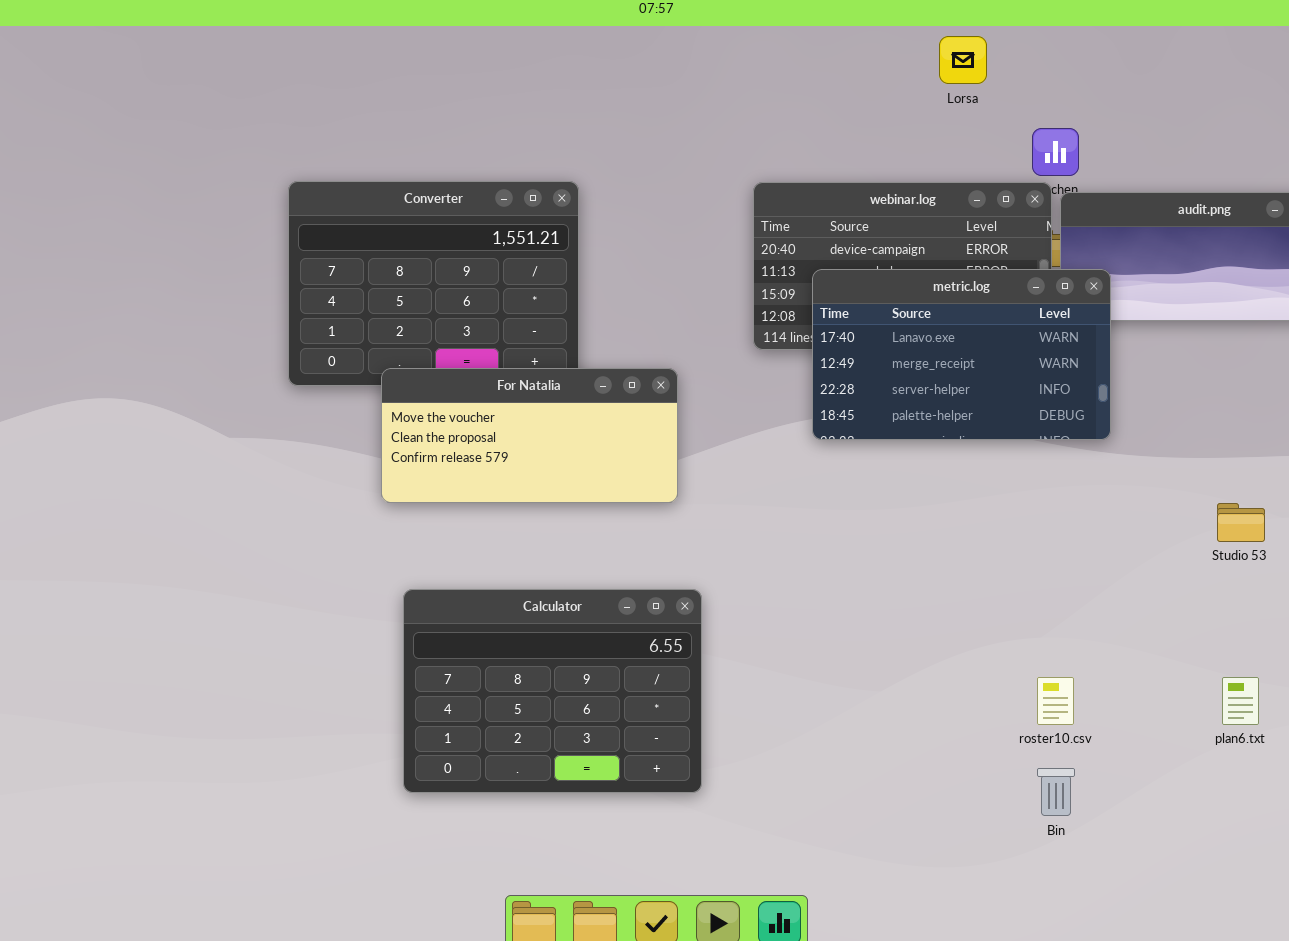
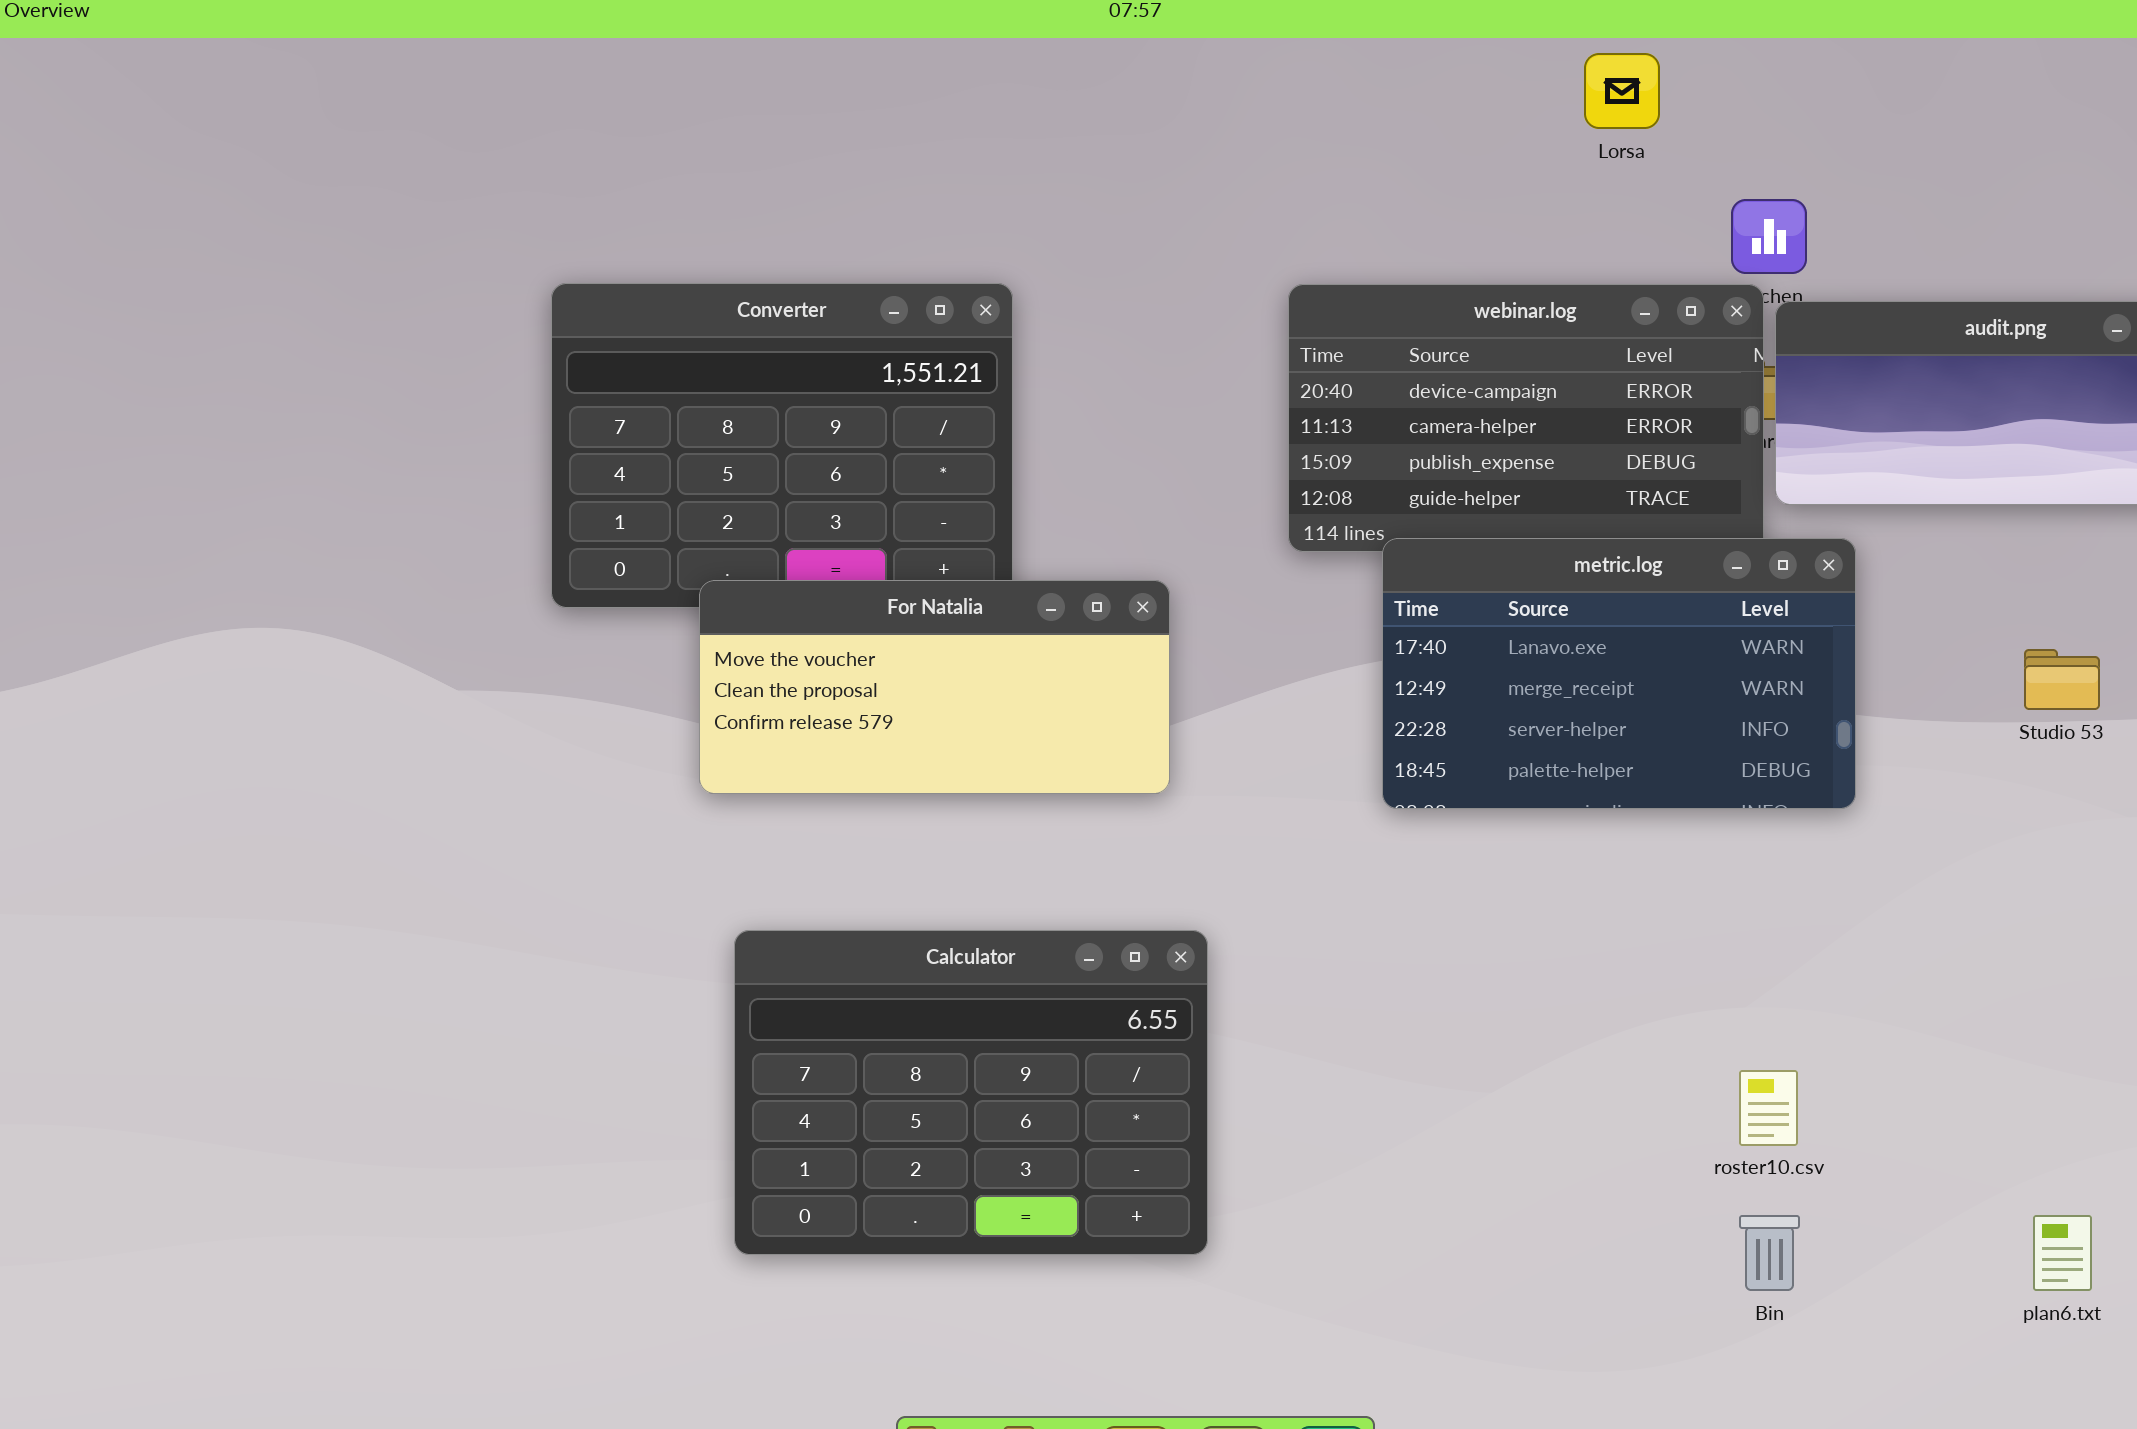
metric.log: [812,269,1111,440] -> [1382,538,1856,809], moved
Studio 53: [1217,503,1265,542] -> [2024,649,2100,710], moved
plan6.txt: [1222,677,1259,725] -> [2033,1215,2092,1291], moved

